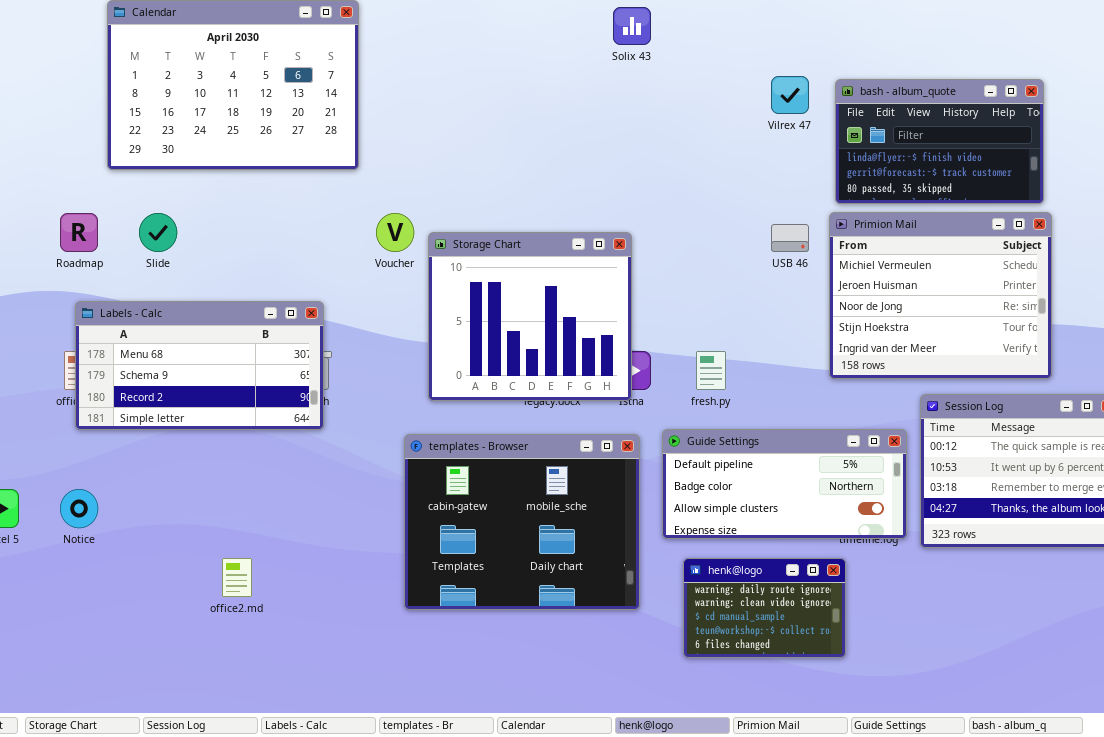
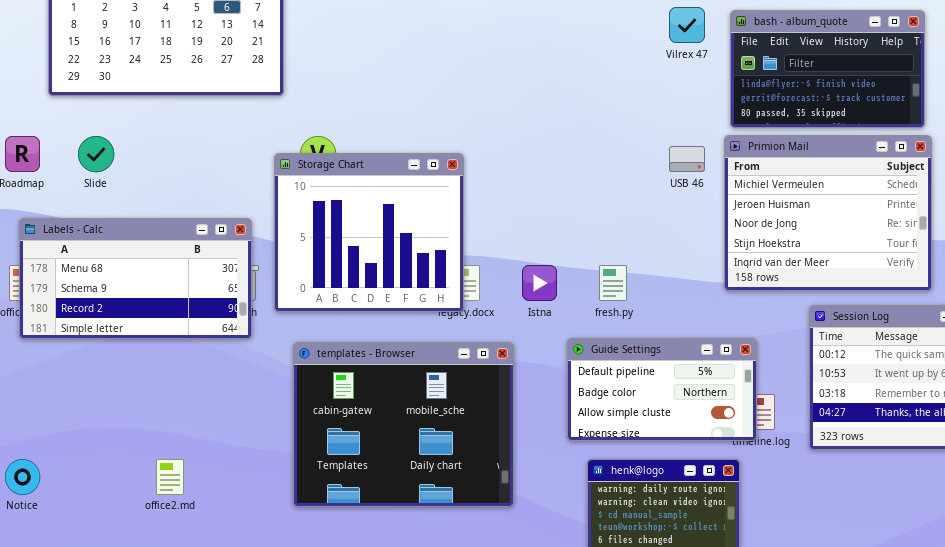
Storage Chart: [428,232,632,401] -> [274,153,464,312], moved
Guide Settings: [662,429,907,539] -> [567,338,757,441], resized
templates - Browser: [404,434,640,610] -> [293,342,514,507], moved
Notice: [60,489,98,528] -> [5,459,40,495], moved

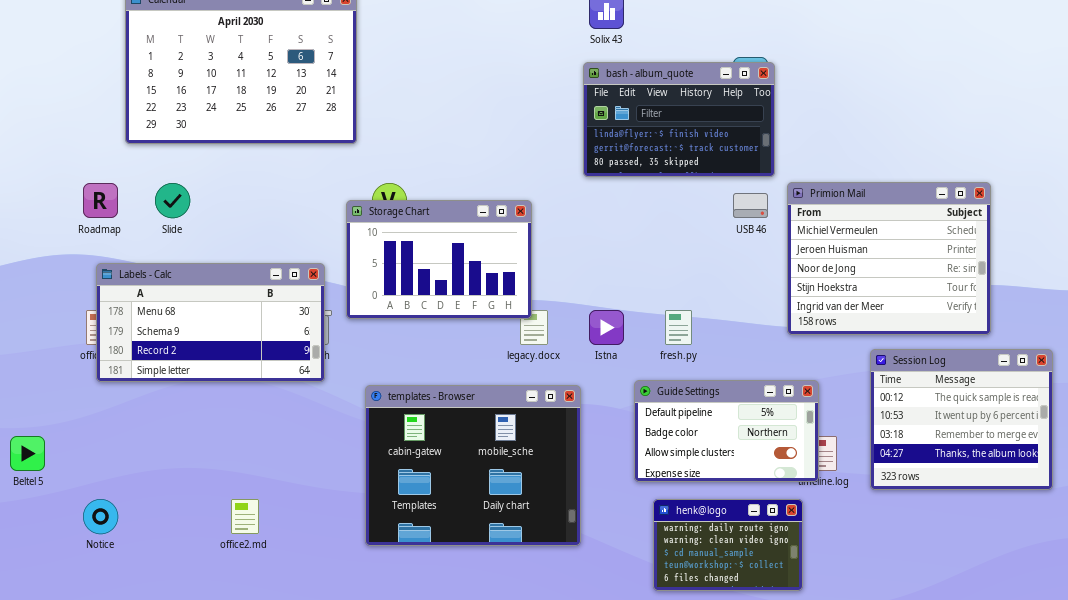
bash - album_quote: [730,10,925,128] -> [583,62,775,177], moved
Storage Chart: [274,153,464,312] -> [346,200,532,319], resized

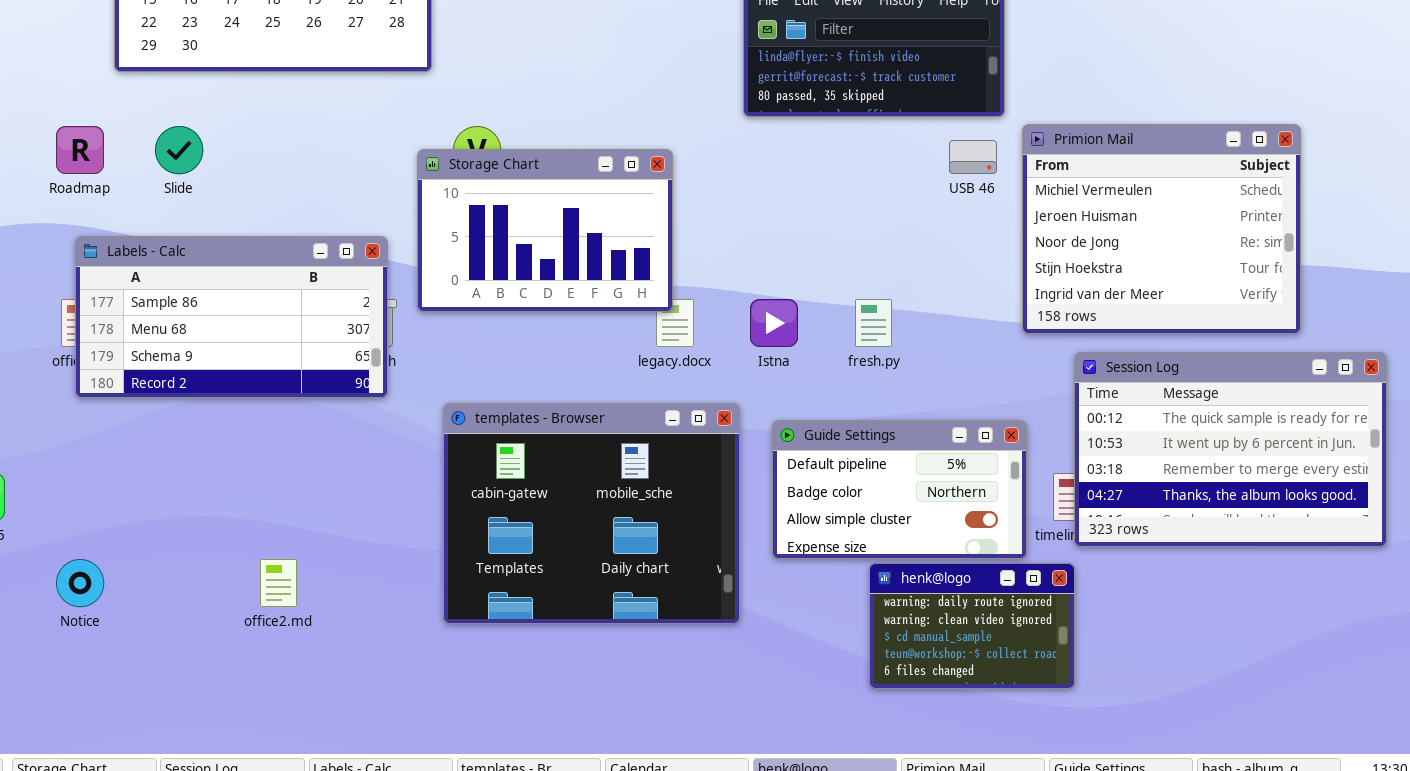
Labels - Calc: [96,263,325,382] -> [75,236,388,398], scrolled up 1 row
Session Log: [870,349,1053,490] -> [1074,352,1387,547], resized
Guide Settings: [634,380,819,482] -> [772,420,1027,559], moved
henk@logo: [653,499,803,591] -> [869,563,1075,689], moved

